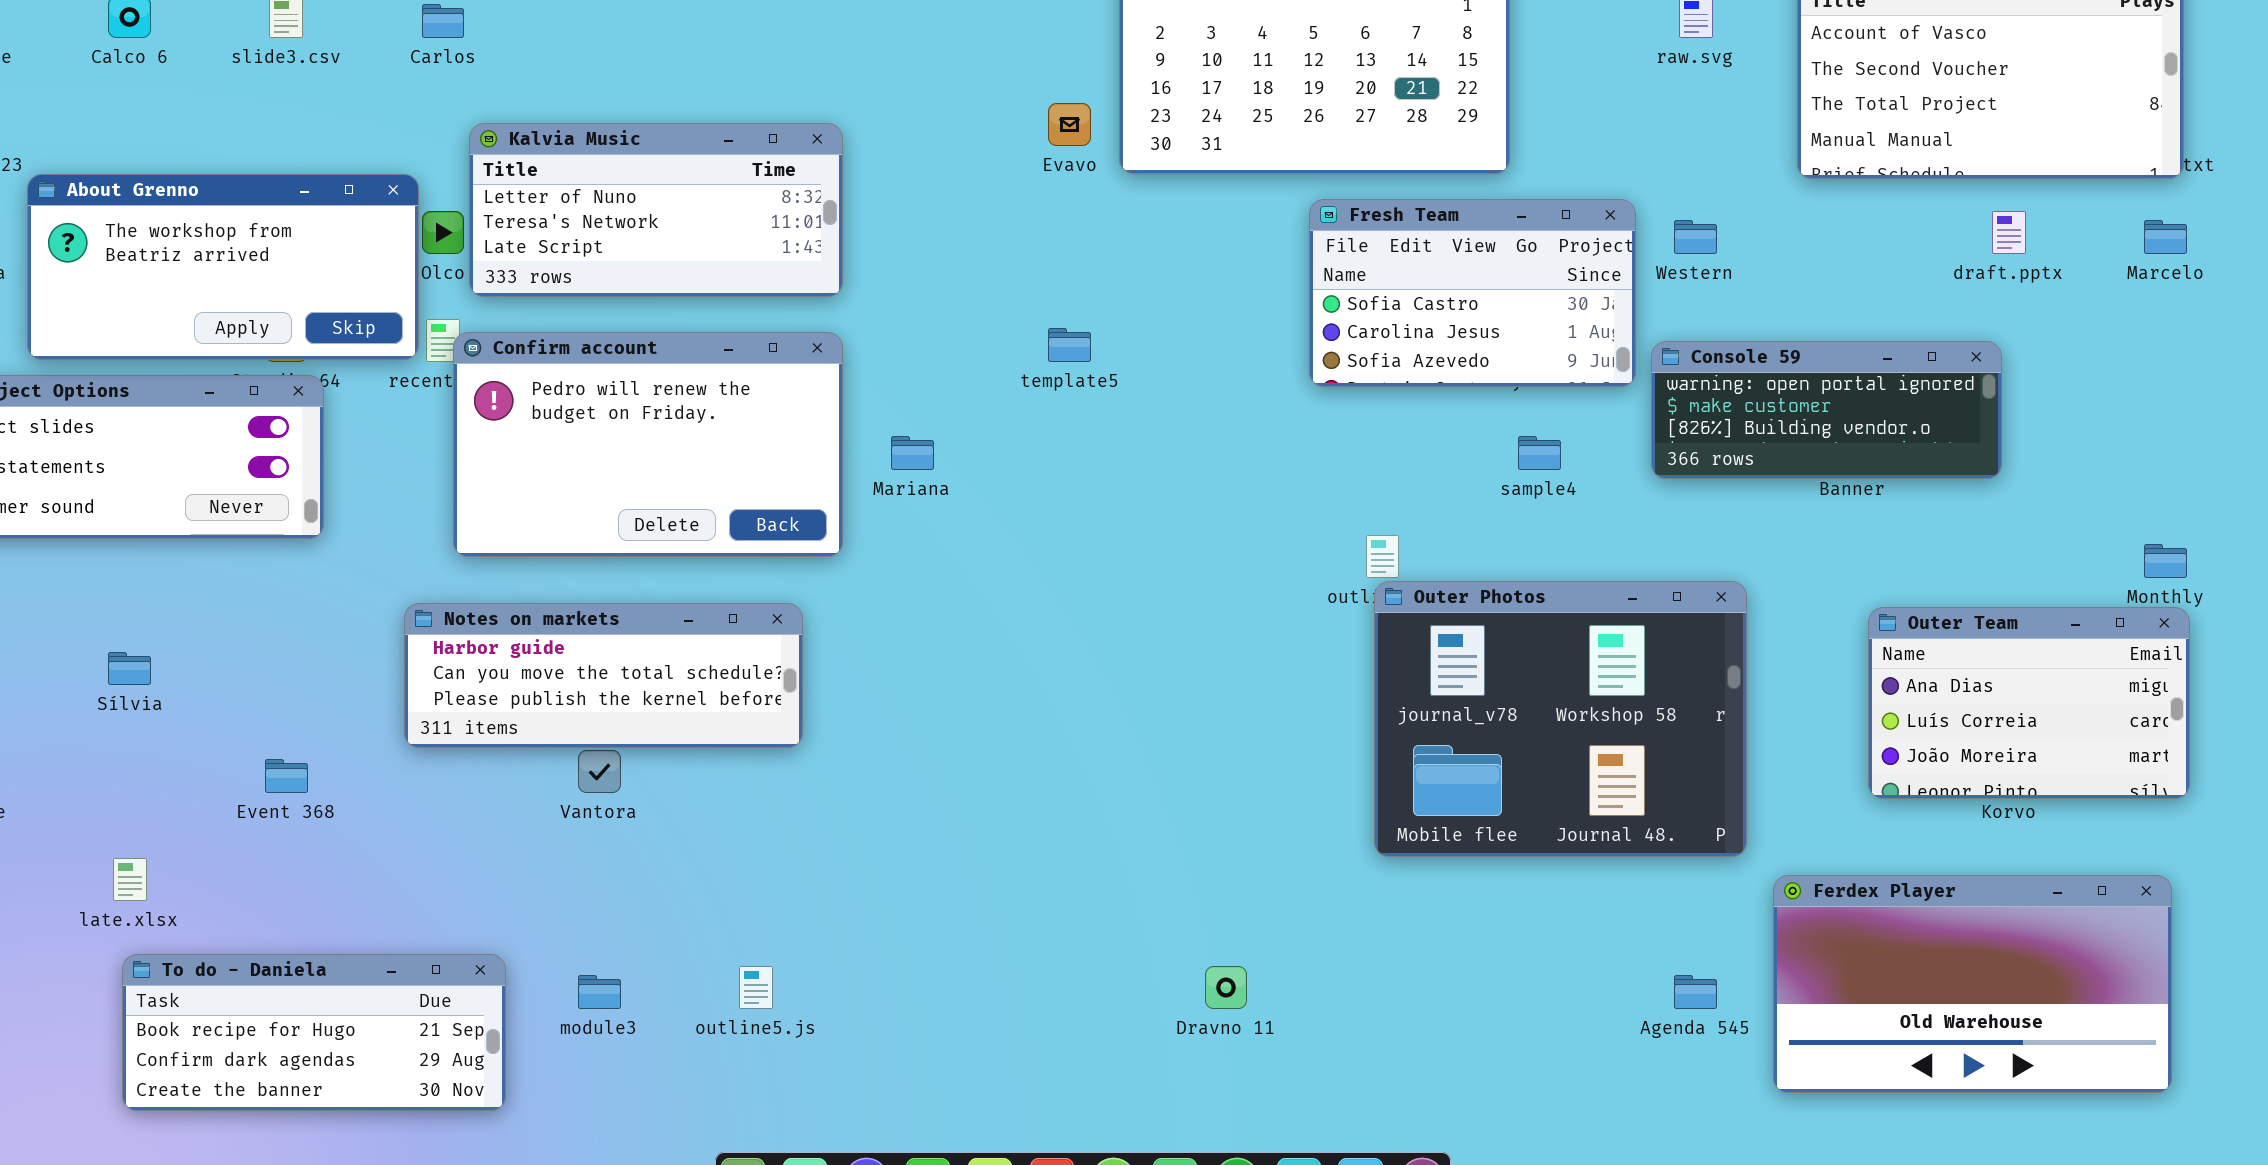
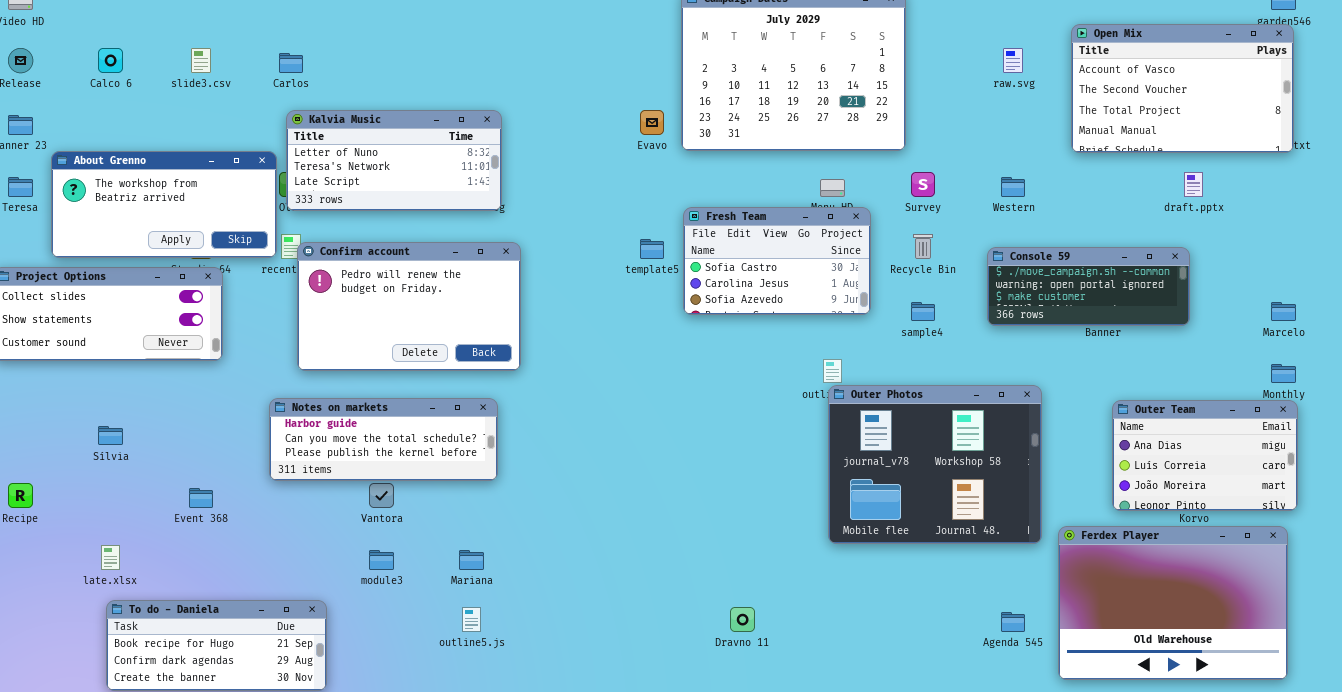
Kalvia Music: [469,123,843,297] -> [286,110,502,211], moved
Fresh Team: [1309,199,1636,387] -> [683,207,871,315], moved
Marcelo: [2144,220,2187,254] -> [1271,302,1296,321], moved
Console 59: [1651,341,2002,479] -> [987,247,1190,326], scrolled up 1 row
Mariana: [891,436,934,470] -> [459,550,484,570], moved
Ferdex Player: [1773,875,2172,1093] -> [1058,526,1288,680], resized
module3: [578,975,621,1009] -> [369,550,394,570], moved

